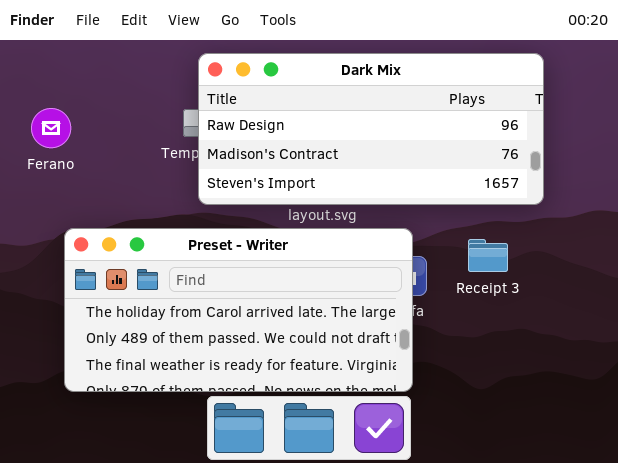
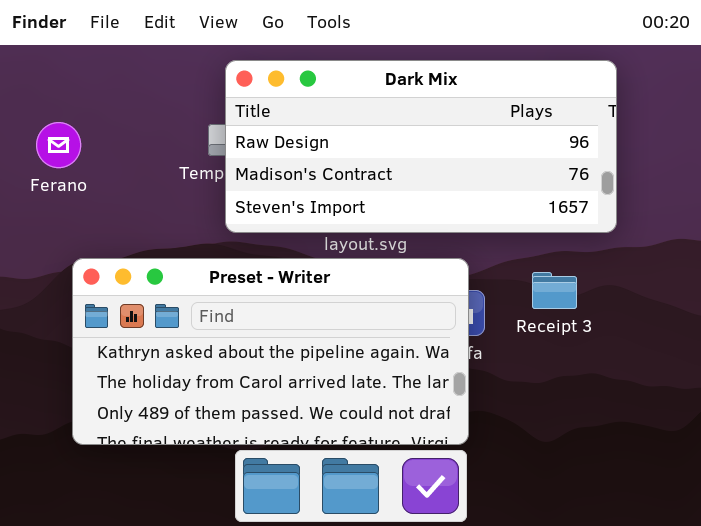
Preset - Writer: [64,228,413,392] -> [72,258,469,445], scrolled up 1 row

